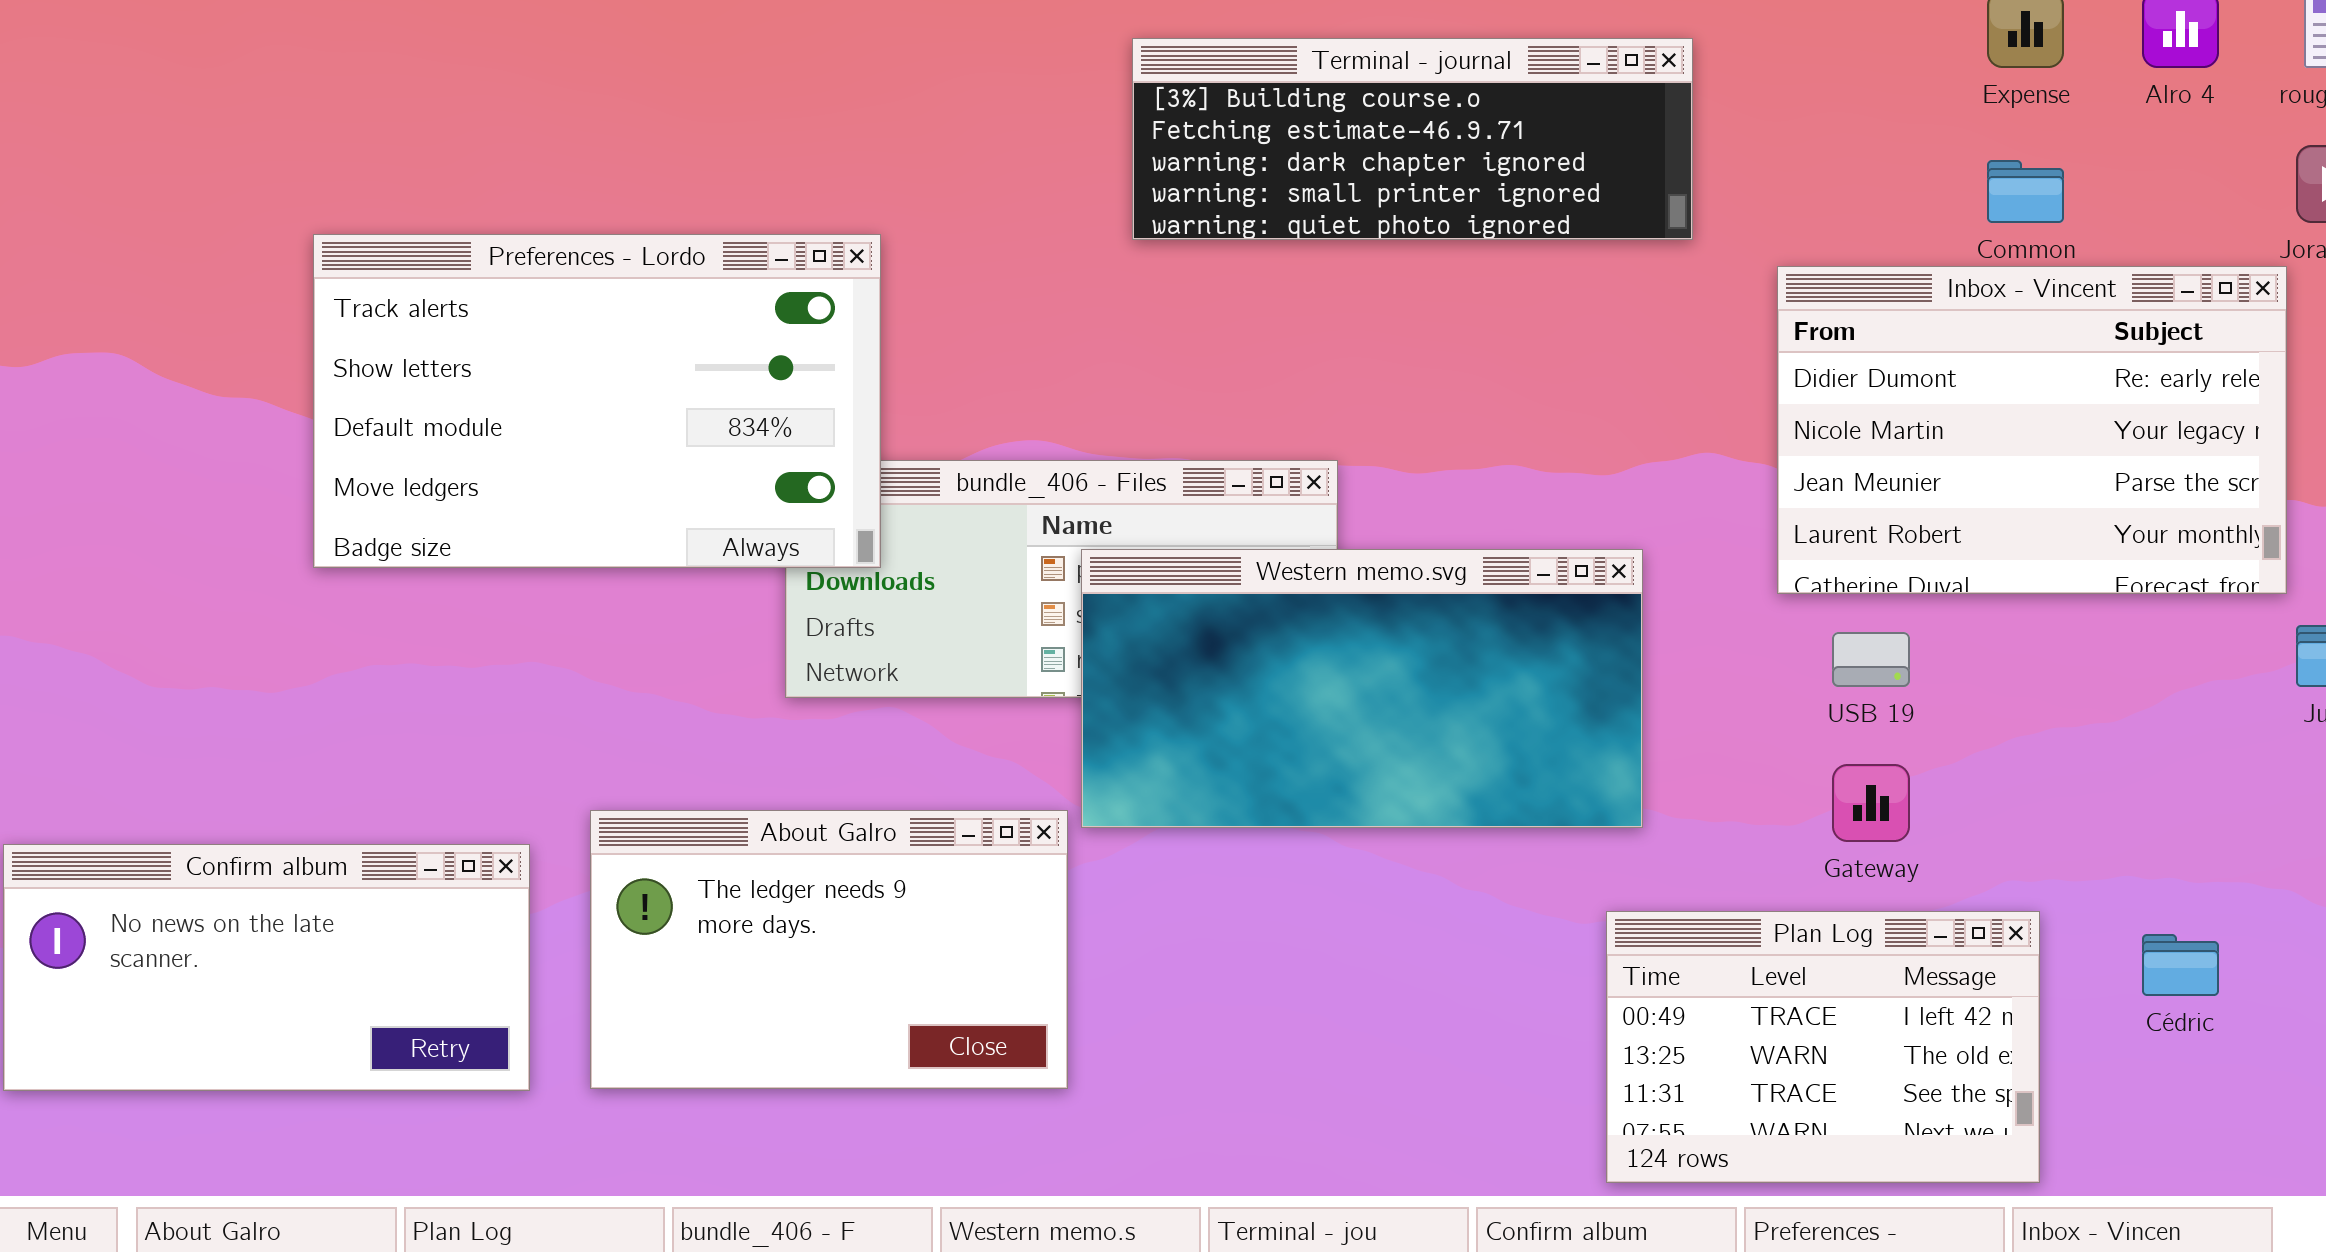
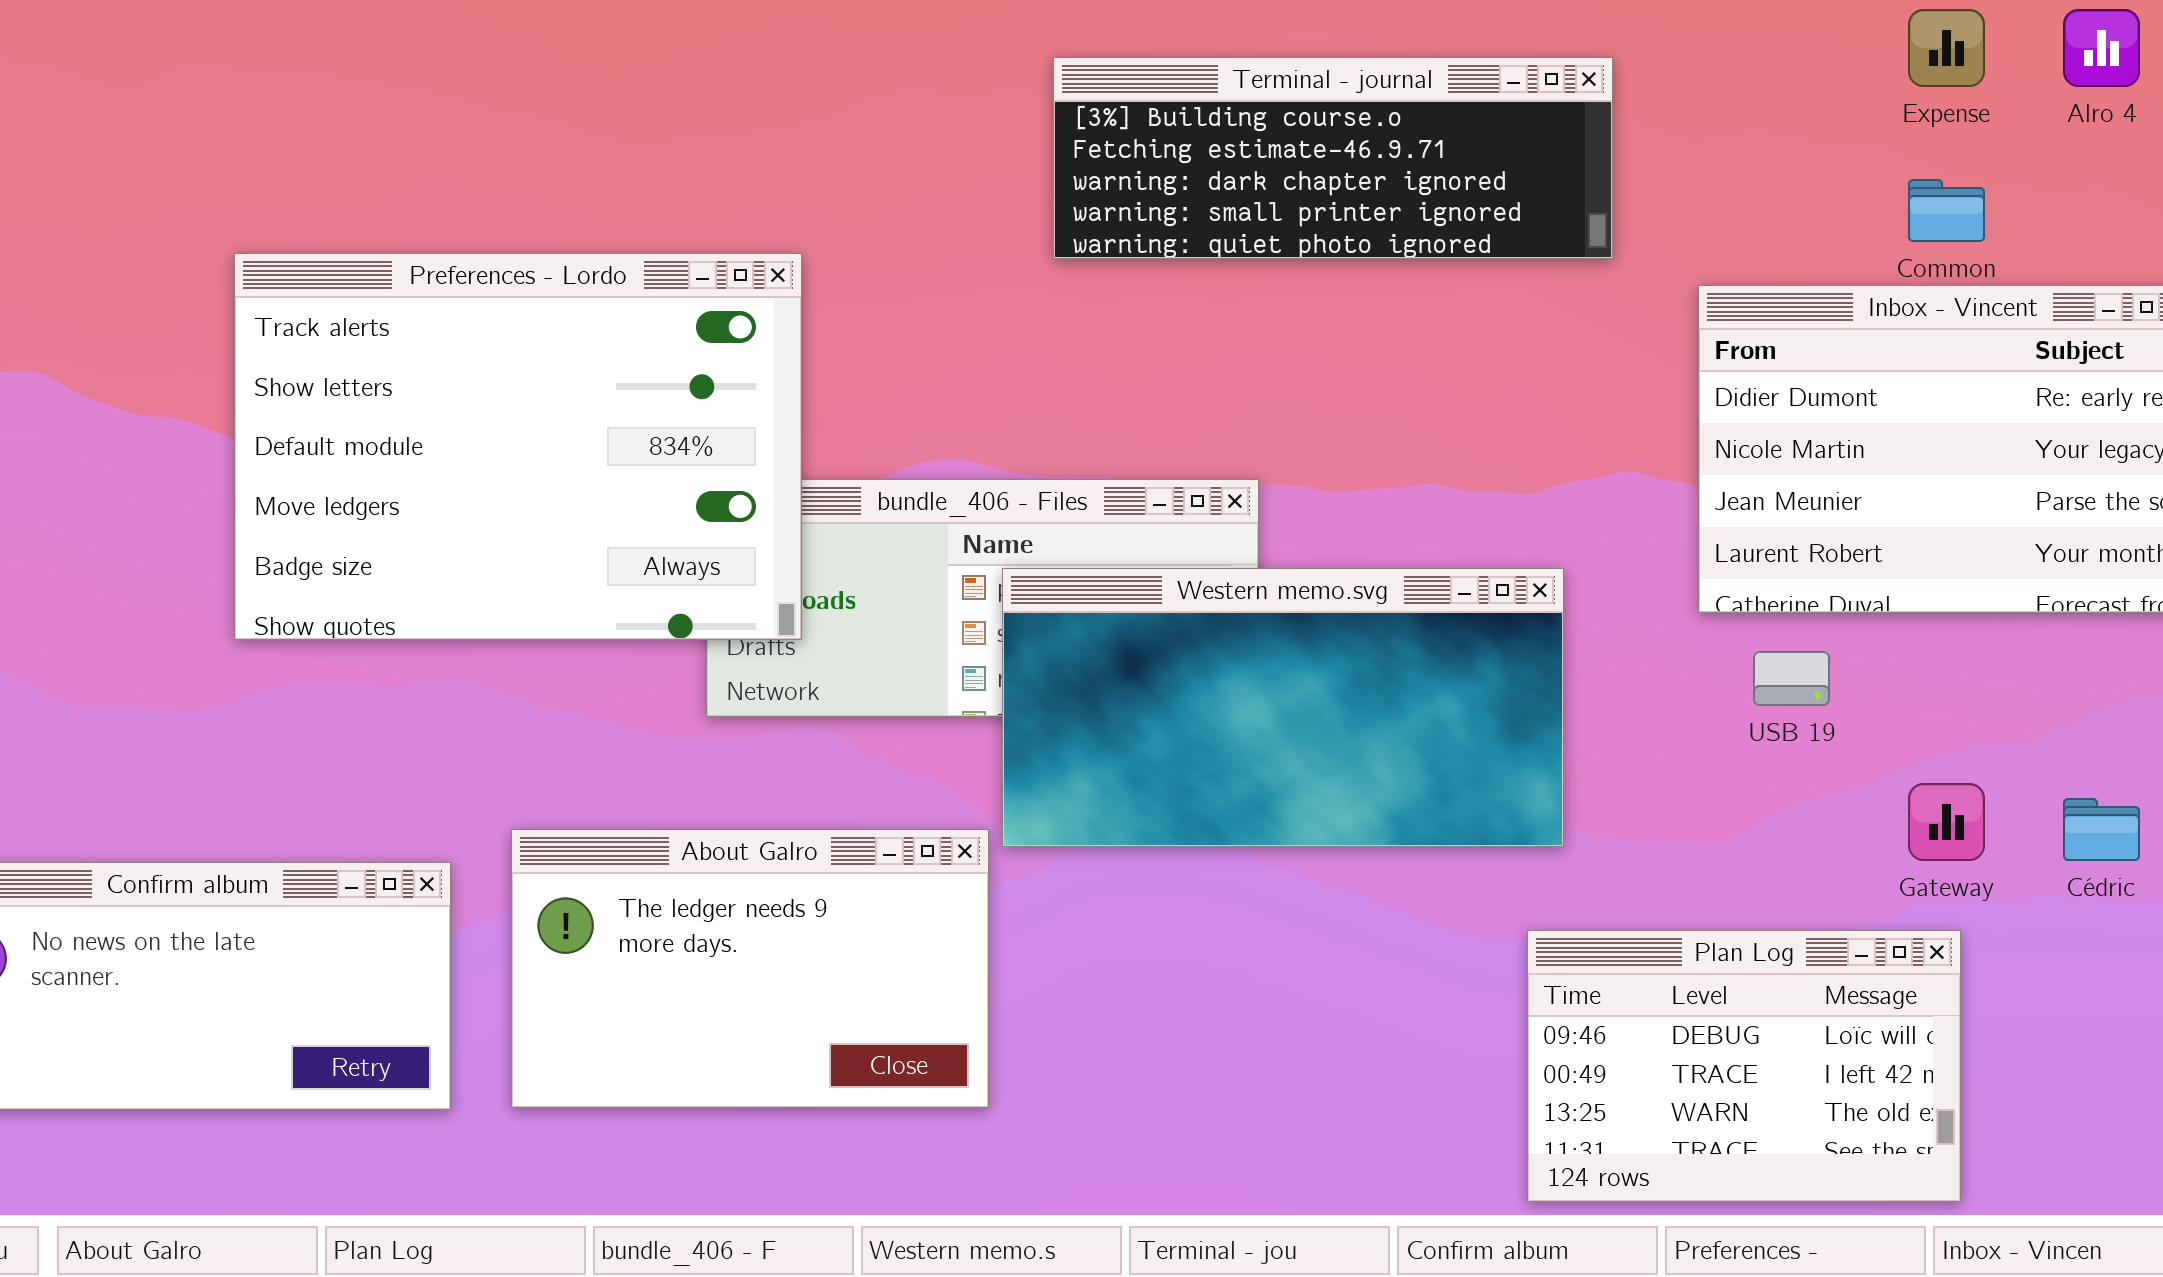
Preferences - Lordo: [313,234,881,568] -> [234,253,802,640], resized
Gateway: [1832,764,1910,842] -> [1908,783,1985,861], moved
Plan Log: [1606,911,2040,1183] -> [1527,930,1961,1202], scrolled up 1 row
Cédric: [2142,934,2219,996] -> [2063,798,2140,861], moved

